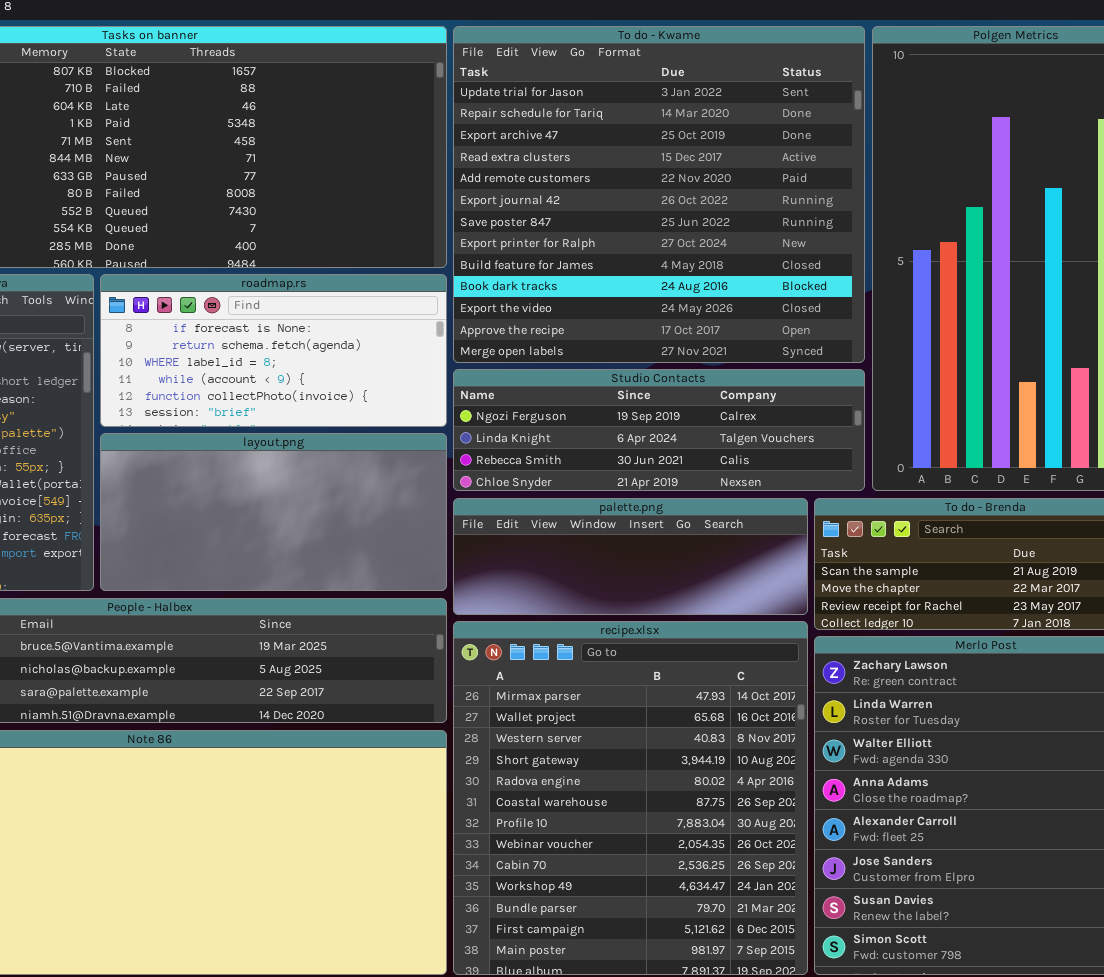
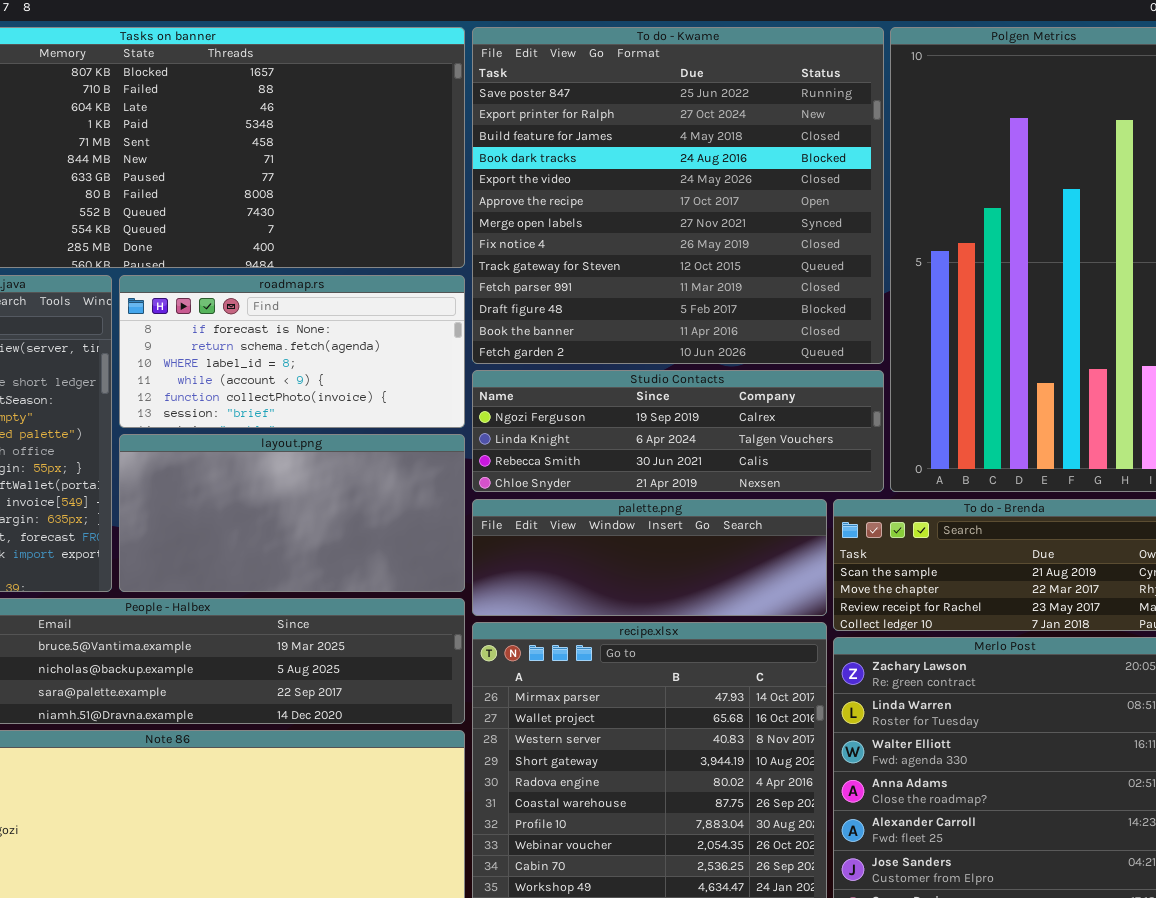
To do - Kwame: [453,26,865,363] -> [472,27,884,364], scrolled down 6 rows

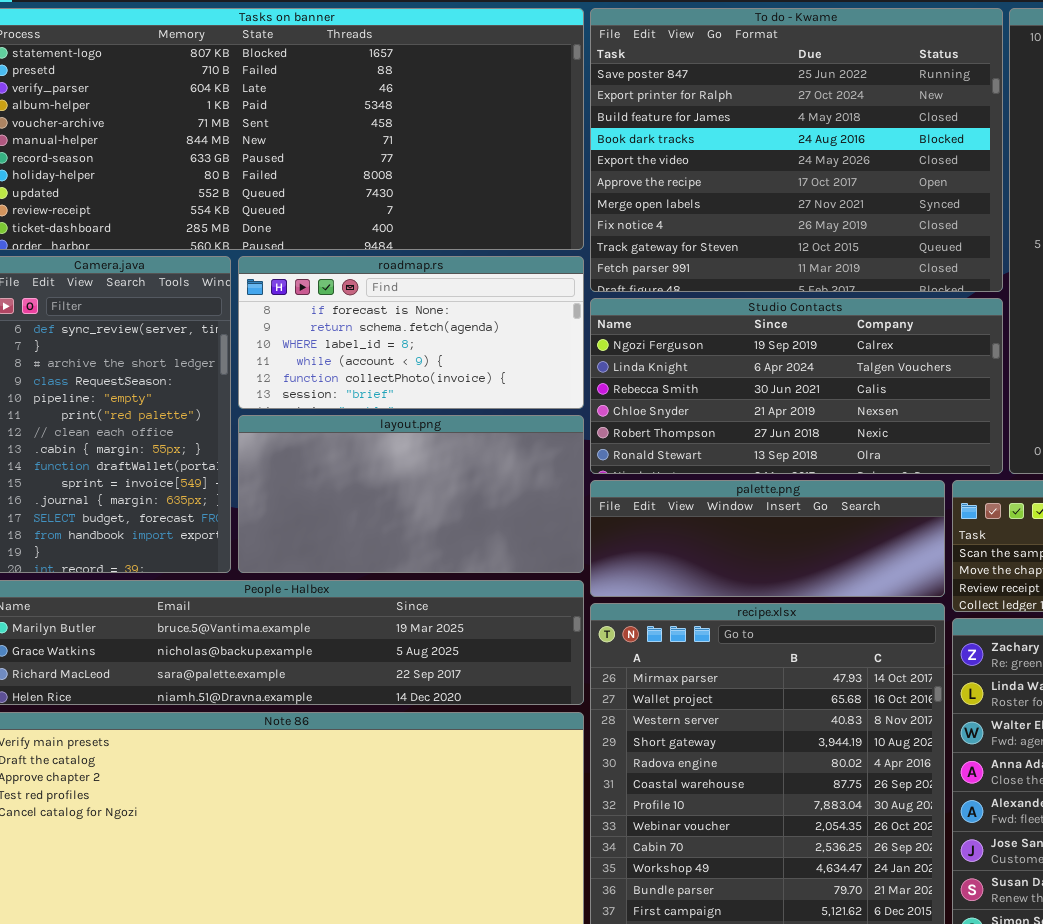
To do - Kwame: [472,27,884,364] -> [590,8,1003,292], resized
Studio Contacts: [472,370,884,492] -> [590,298,1003,474], resized

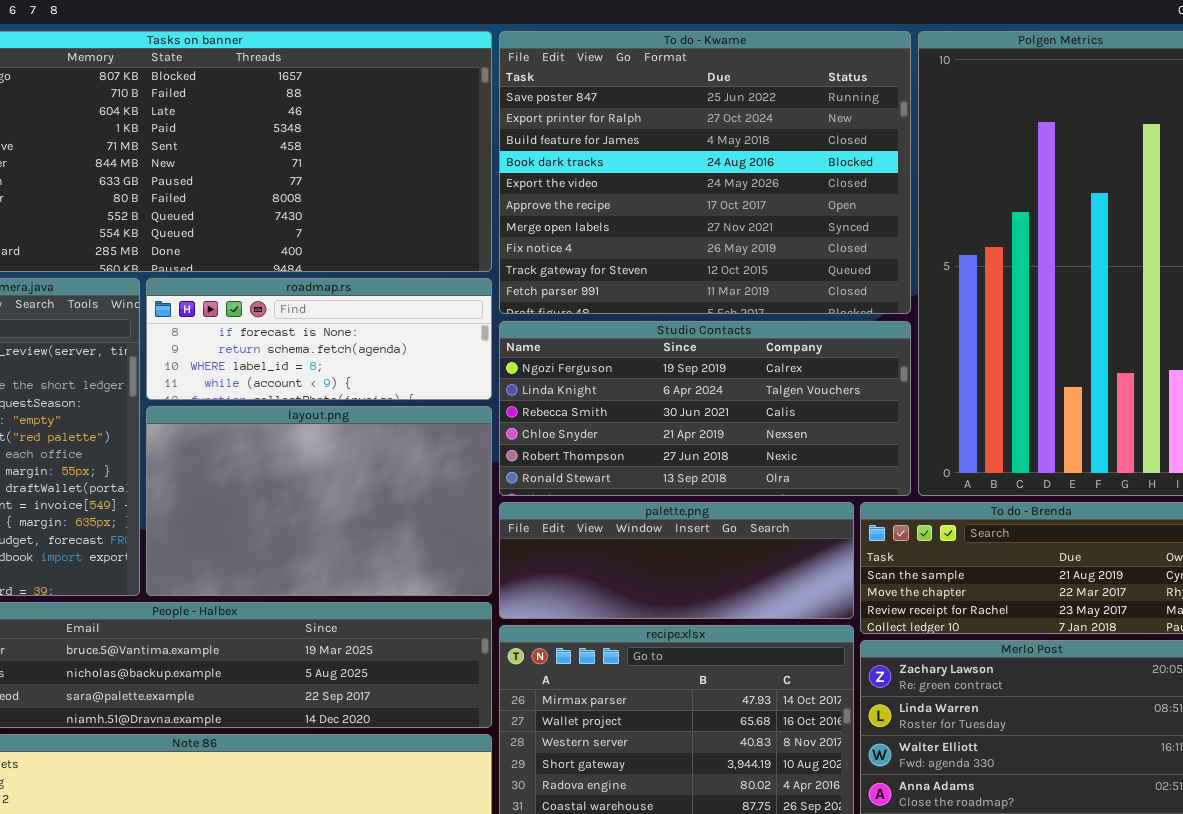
roadmap.rs: [238,256,584,409] -> [146,278,492,400], resized
layout.png: [238,415,584,573] -> [146,406,492,596], resized

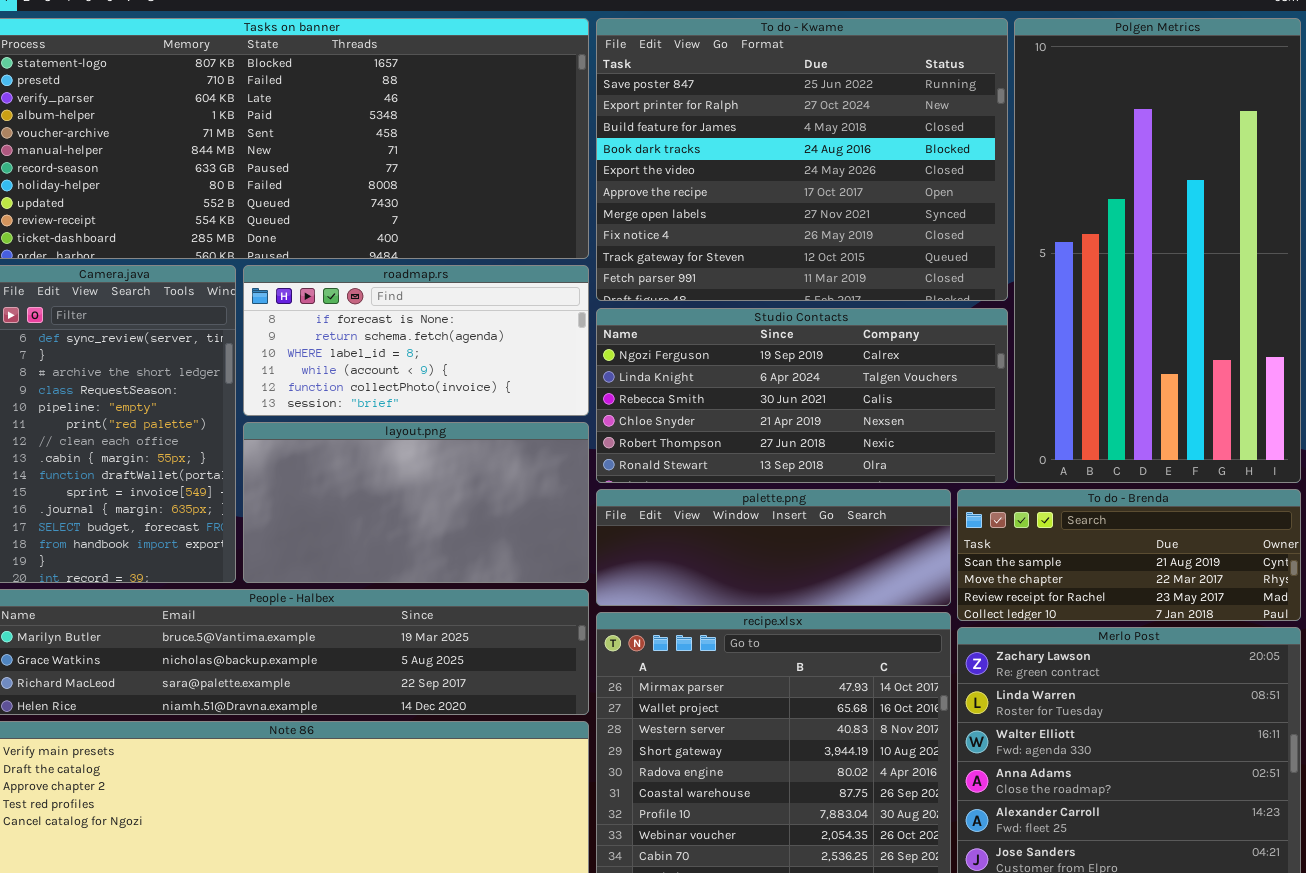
roadmap.rs: [146,278,492,400] -> [243,265,589,416], resized
layout.png: [146,406,492,596] -> [243,422,589,583], resized

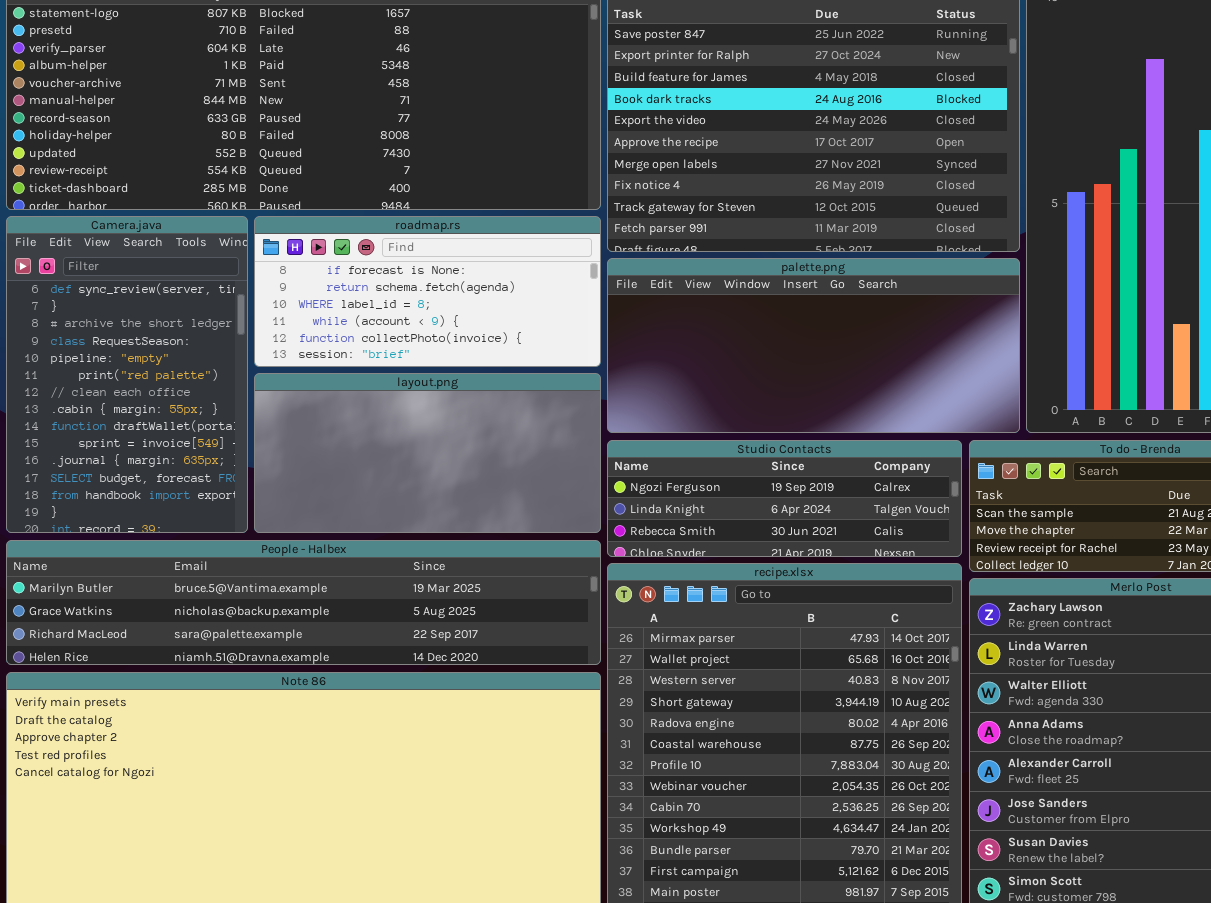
Studio Contacts: [596,308,1008,483] -> [607,440,962,557], moved, resized
palette.png: [596,489,951,606] -> [607,258,1020,433], moved, resized

